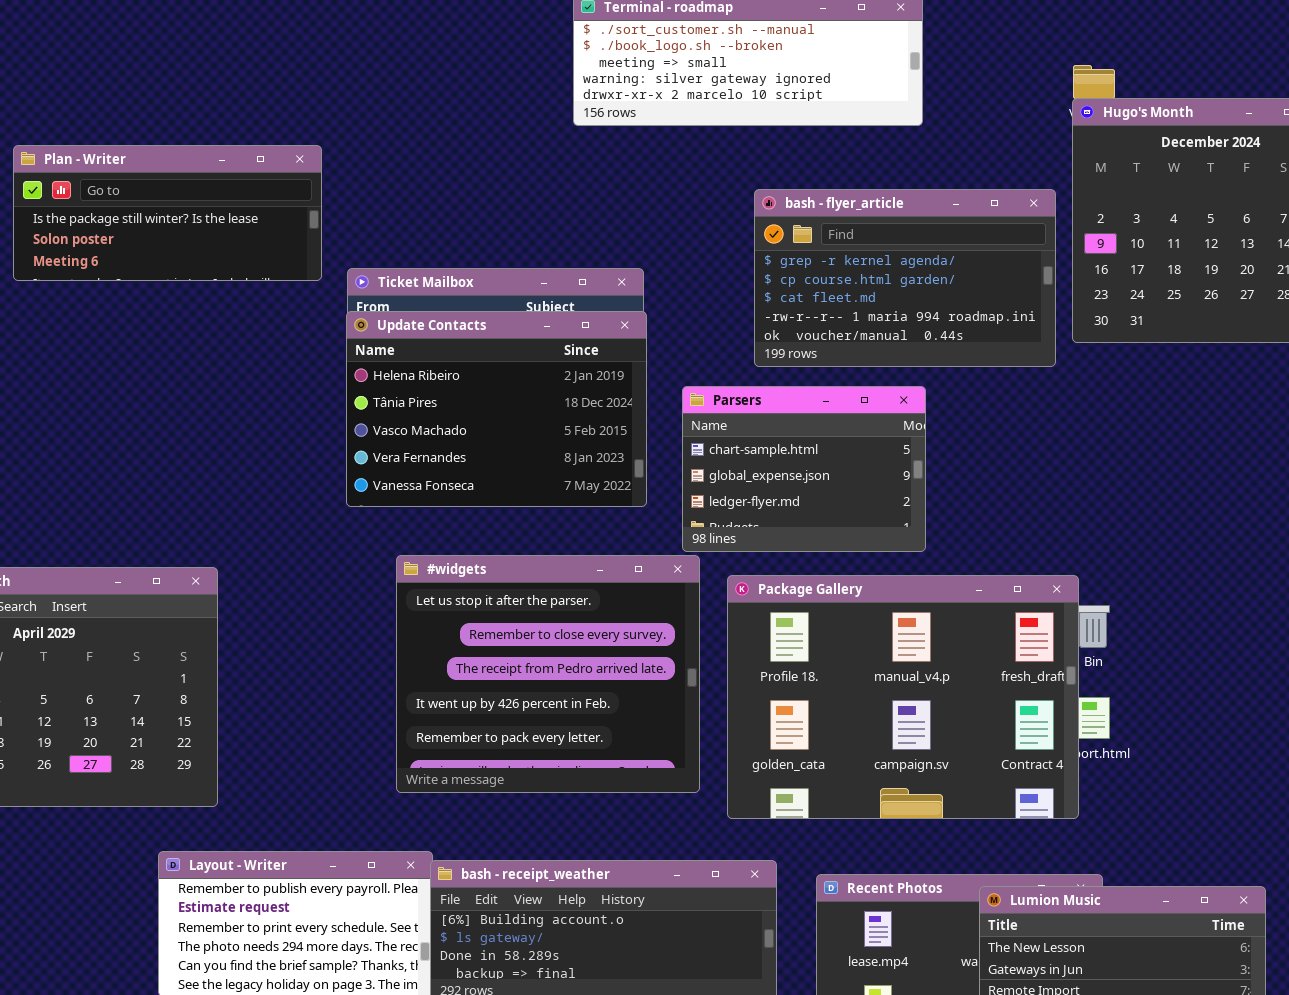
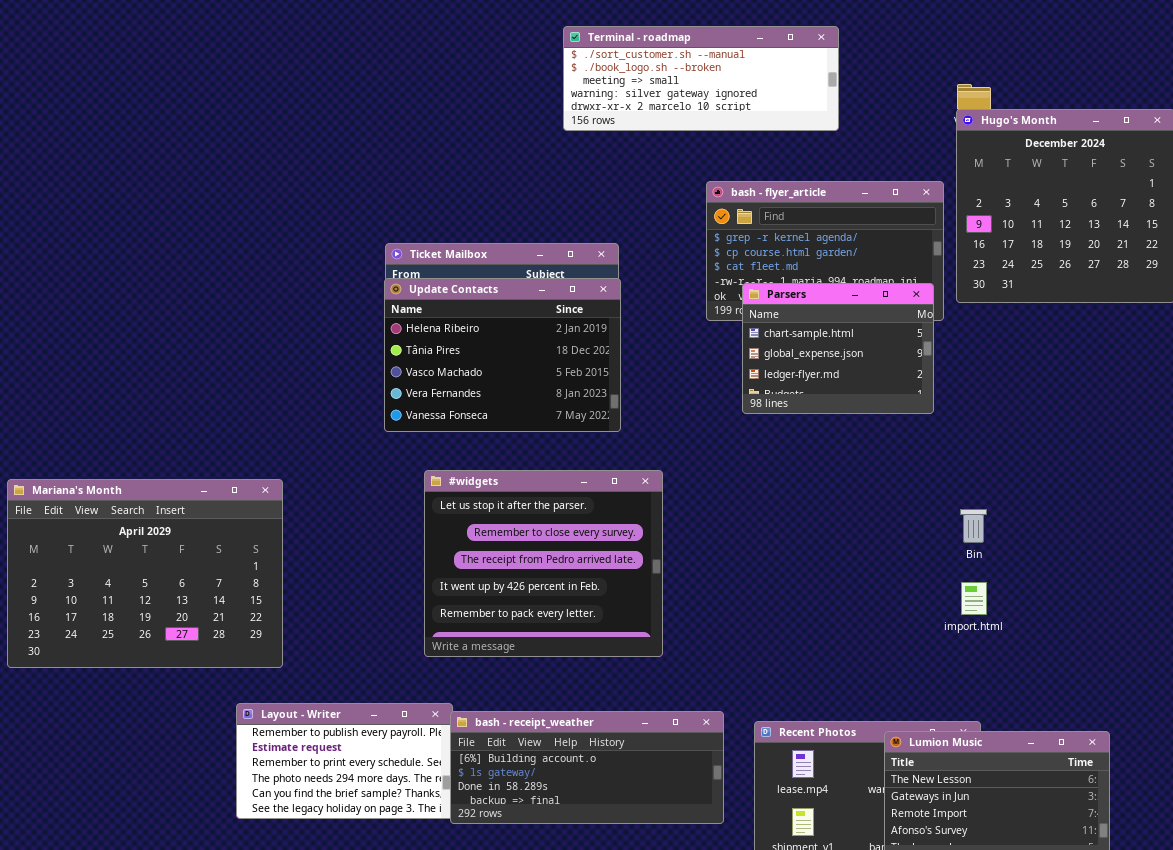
Plan - Writer: [13,145,322,281] -> none, closed
Parsers: [682,386,926,552] -> [742,283,934,414], moved
Package Gallery: [727,575,1079,819] -> none, closed

